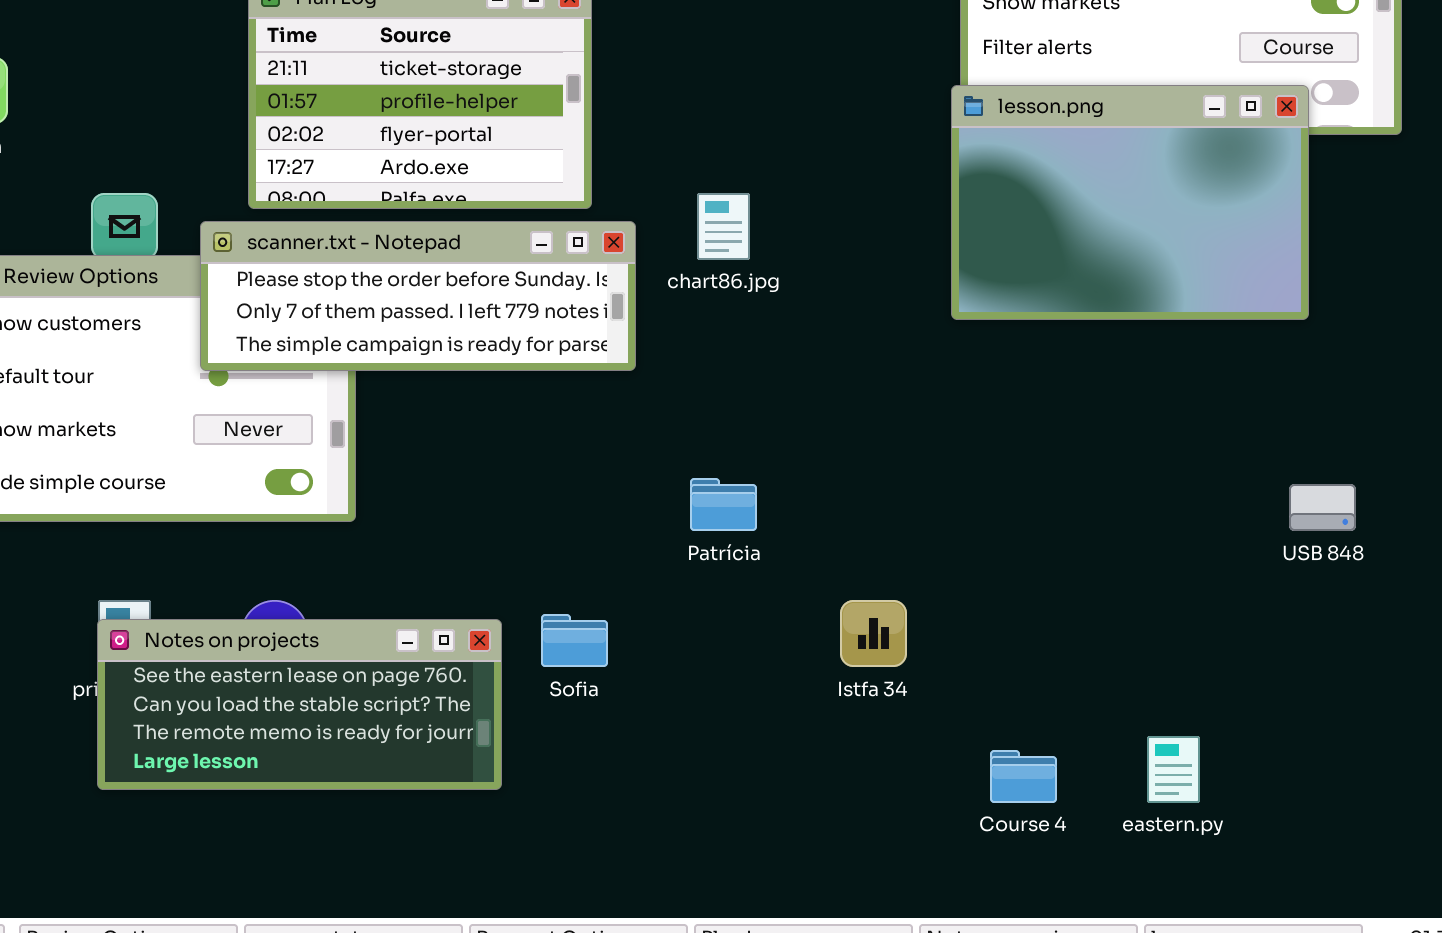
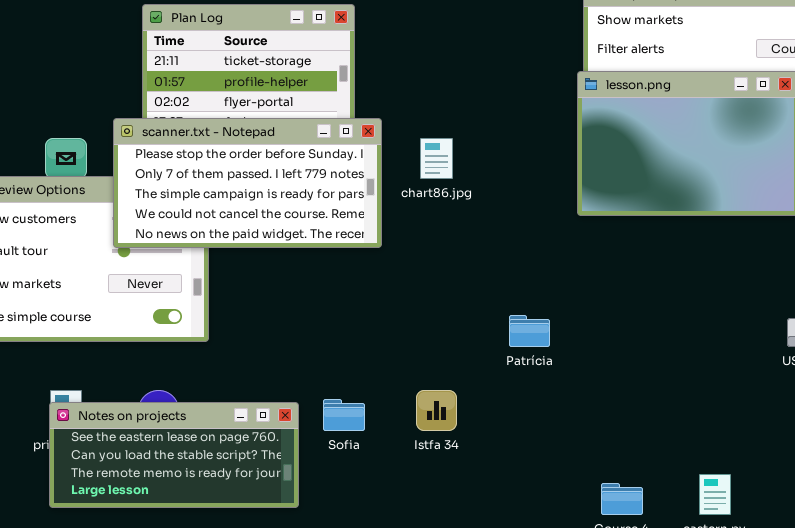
scanner.txt - Notepad: [200,221,636,371] -> [113,118,382,248], resized
Patrícia: [690,478,757,531] -> [509,315,550,347], moved
Istfa 34: [840,600,907,667] -> [416,390,457,431], moved

